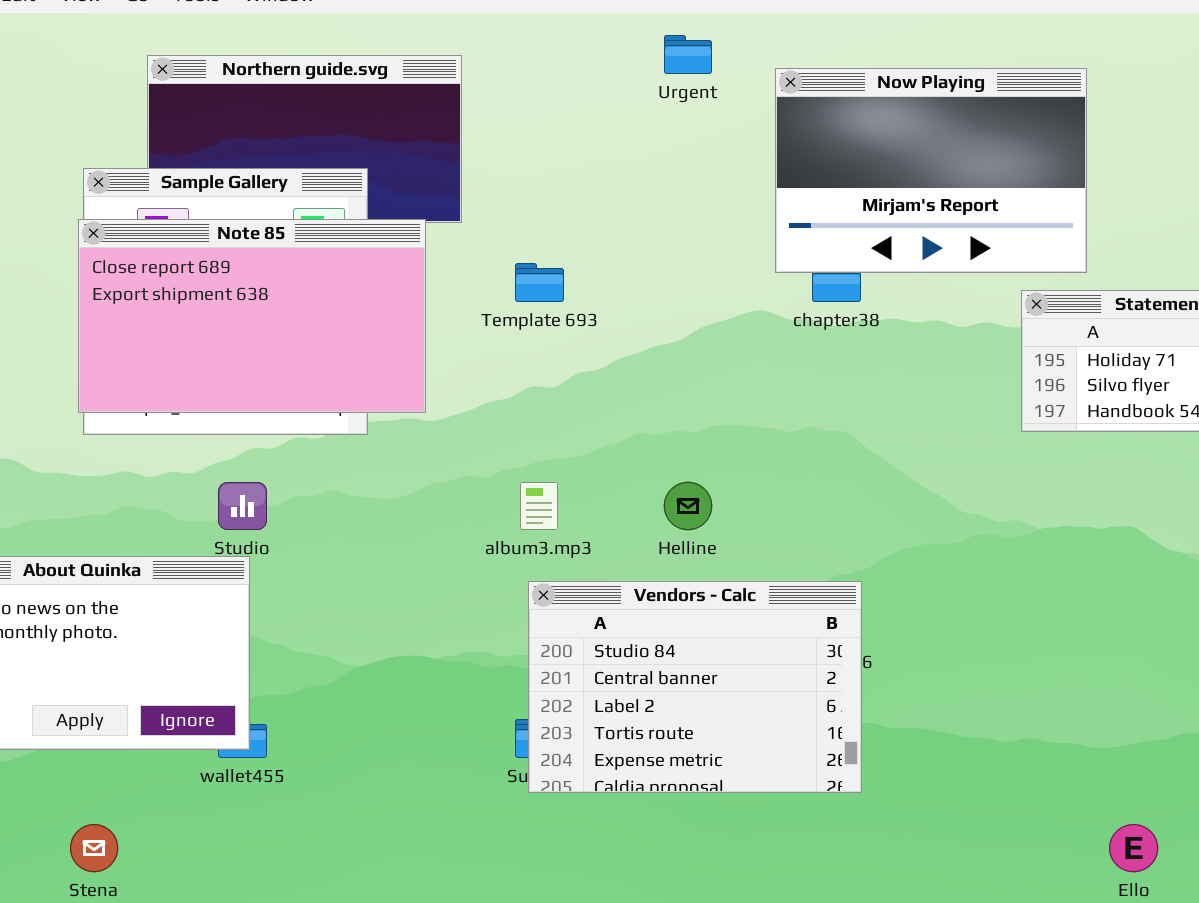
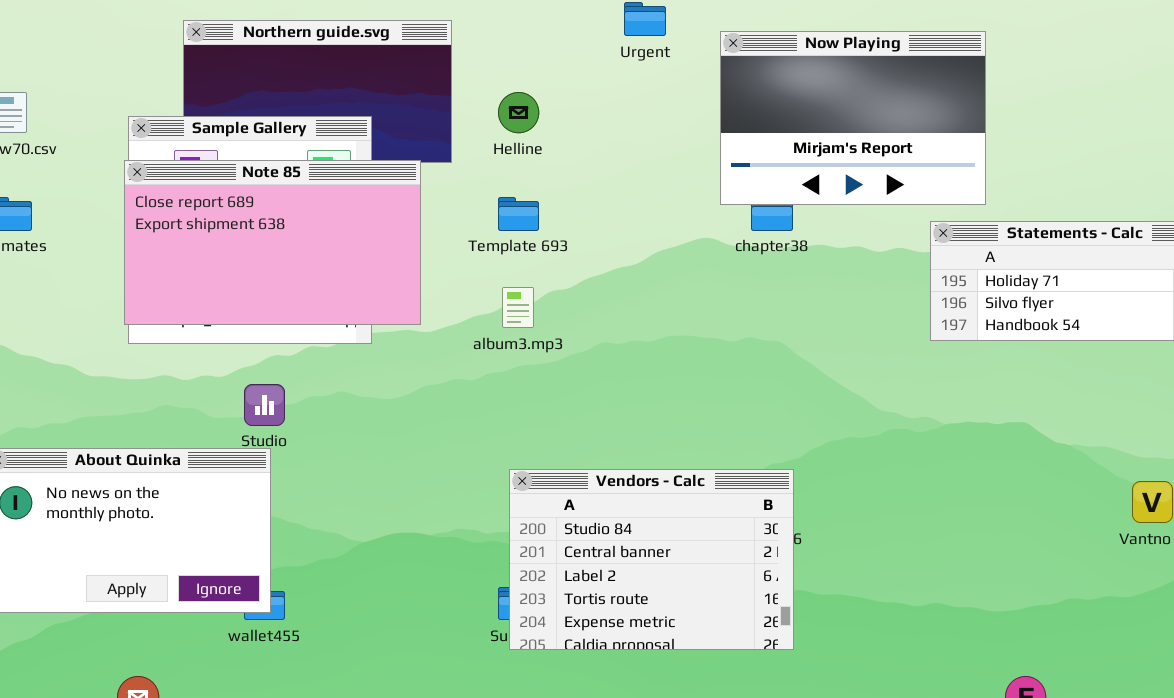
album3.mp3: [520,482,558,530] -> [502,287,534,328], moved
Helline: [664,482,712,530] -> [498,92,539,133], moved

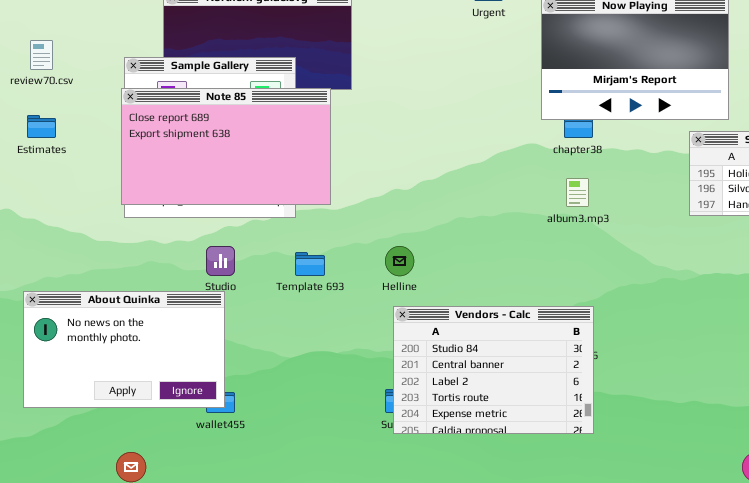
Helline: [498,92,539,133] -> [385,246,414,276], moved
Template 693: [498,197,539,231] -> [295,252,325,276], moved
album3.mp3: [502,287,534,328] -> [566,178,589,207], moved

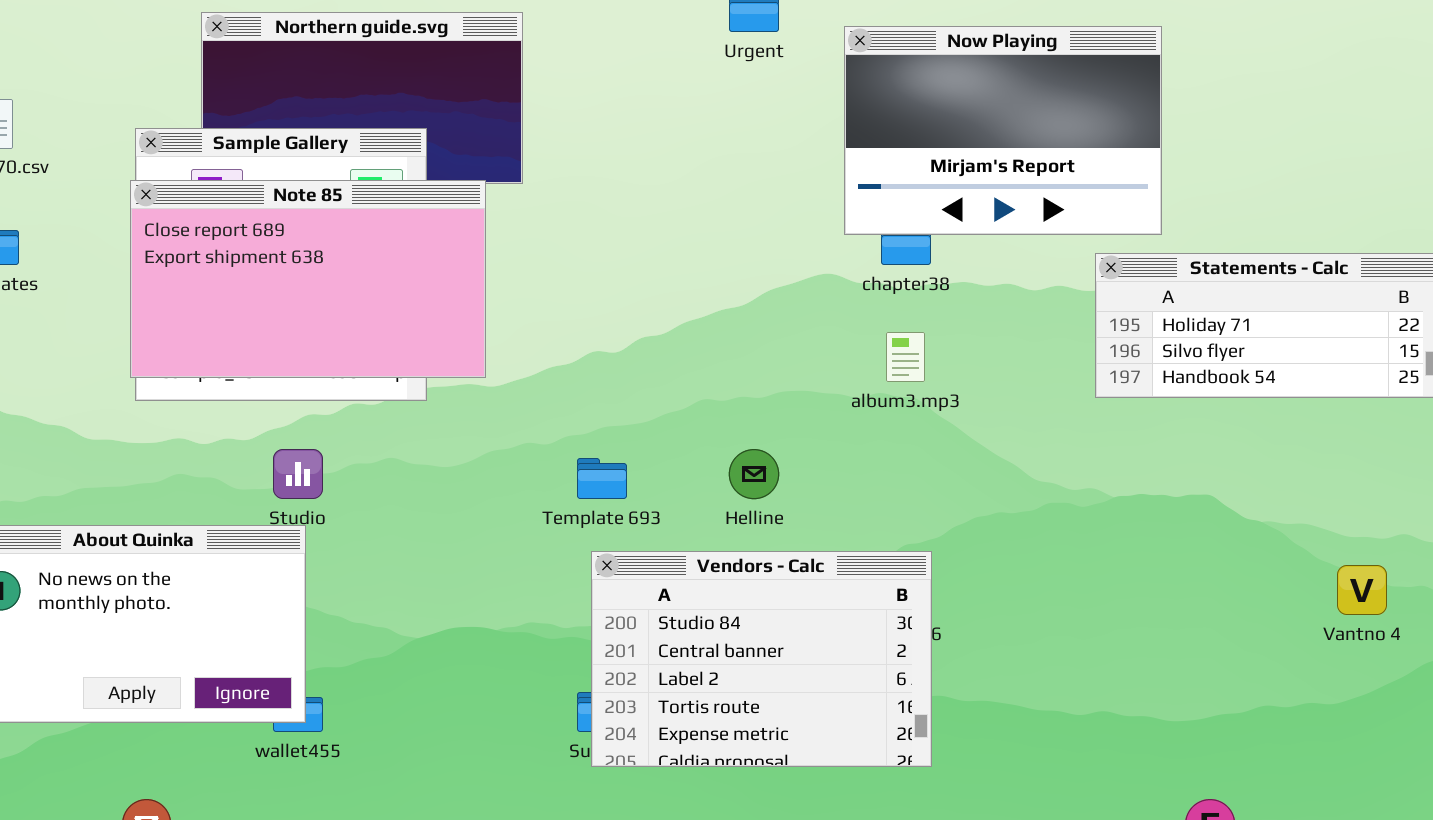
Helline: [385,246,414,276] -> [729,449,779,499], moved
Template 693: [295,252,325,276] -> [577,458,627,499], moved

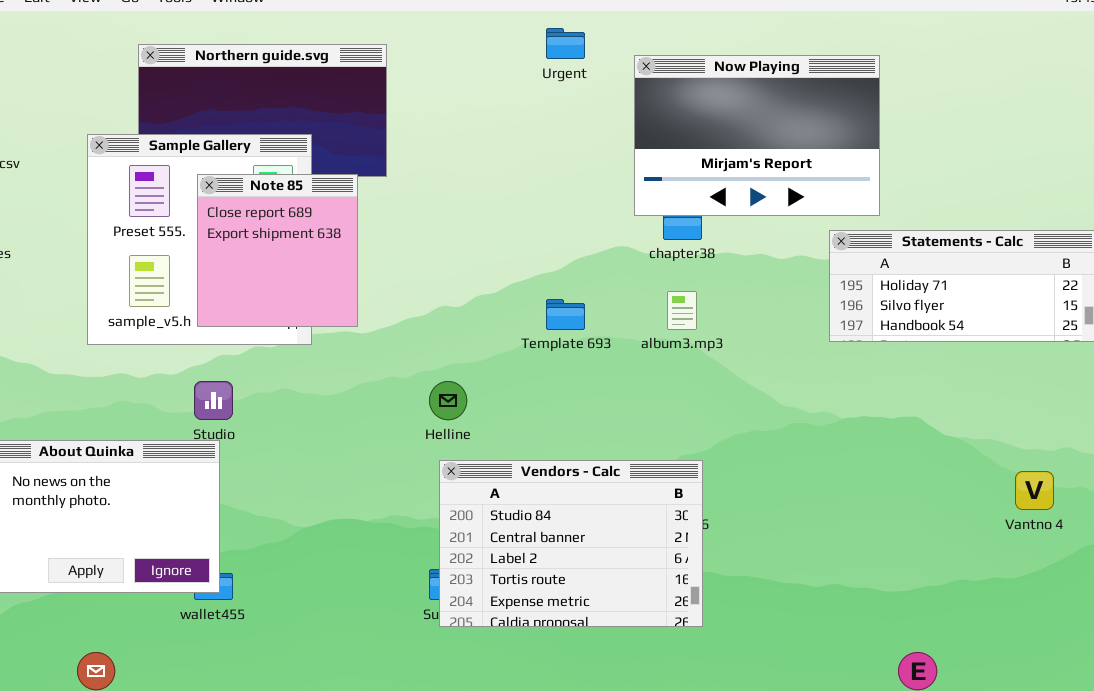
Note 85: [130,180,486,378] -> [197,174,358,327], resized
Helline: [729,449,779,499] -> [429,381,467,420], moved
Template 693: [577,458,627,499] -> [546,299,585,330], moved

